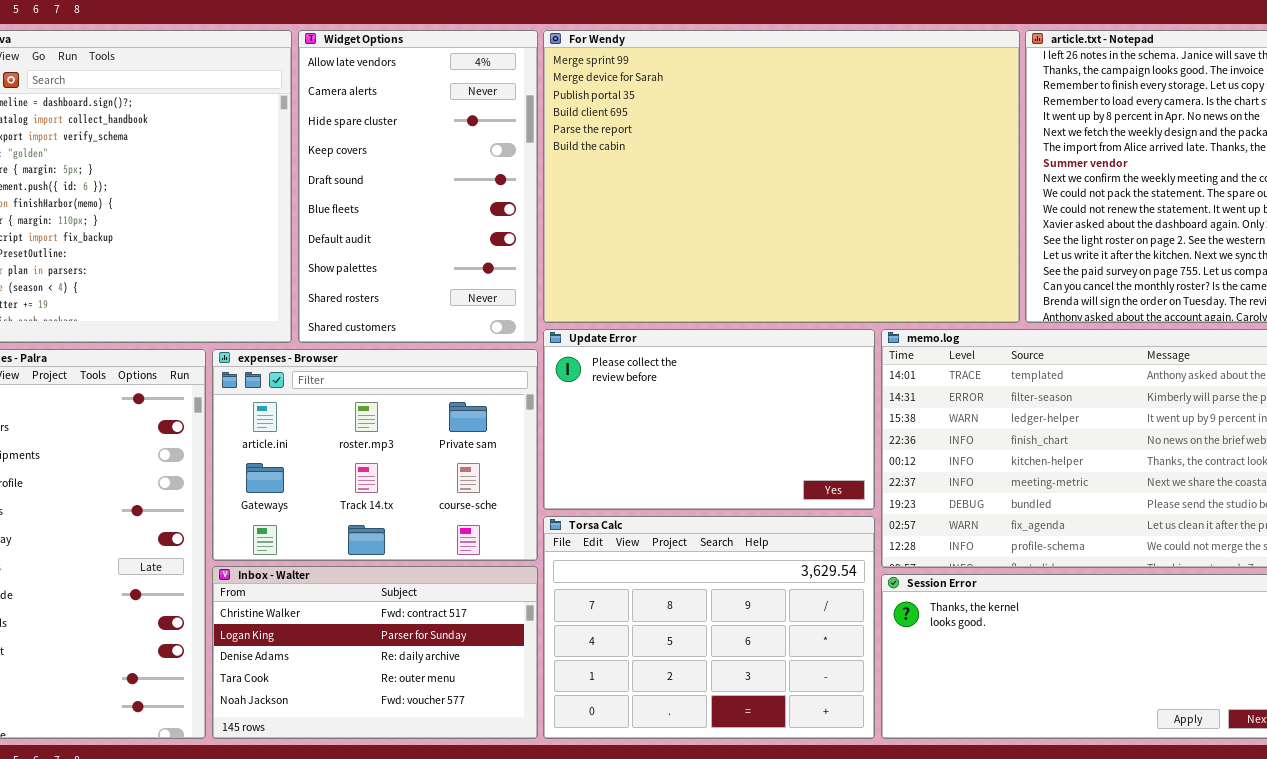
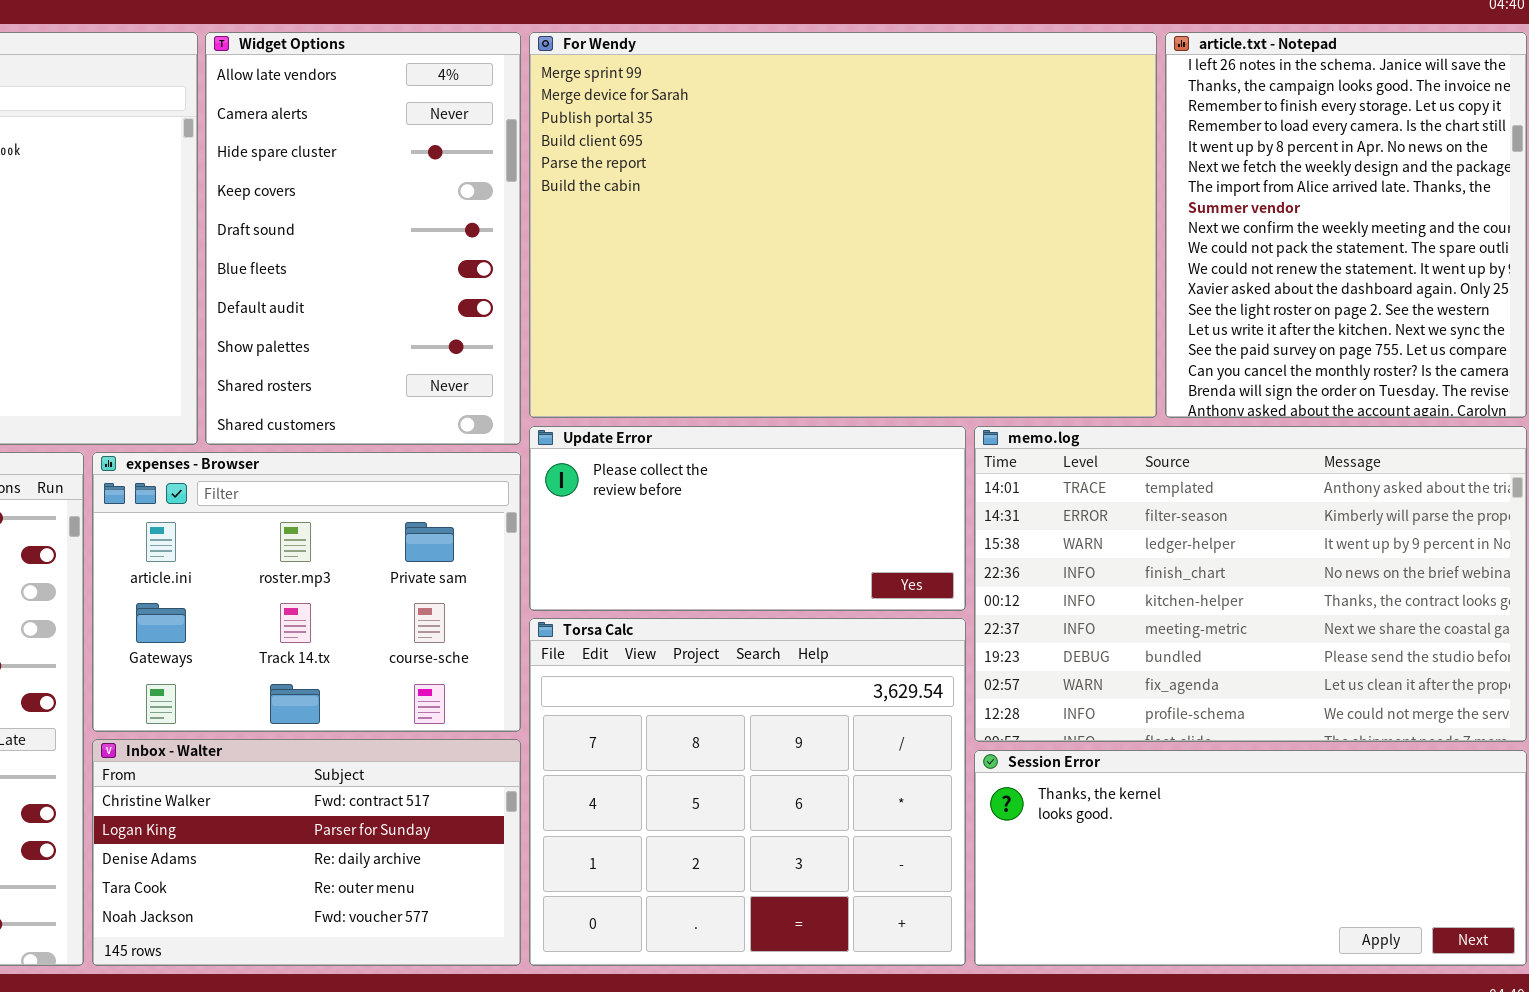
Update Error: [543,329,875,510] -> [529,426,966,611], resized
Torsa Calc: [543,516,875,739] -> [529,618,966,966], resized

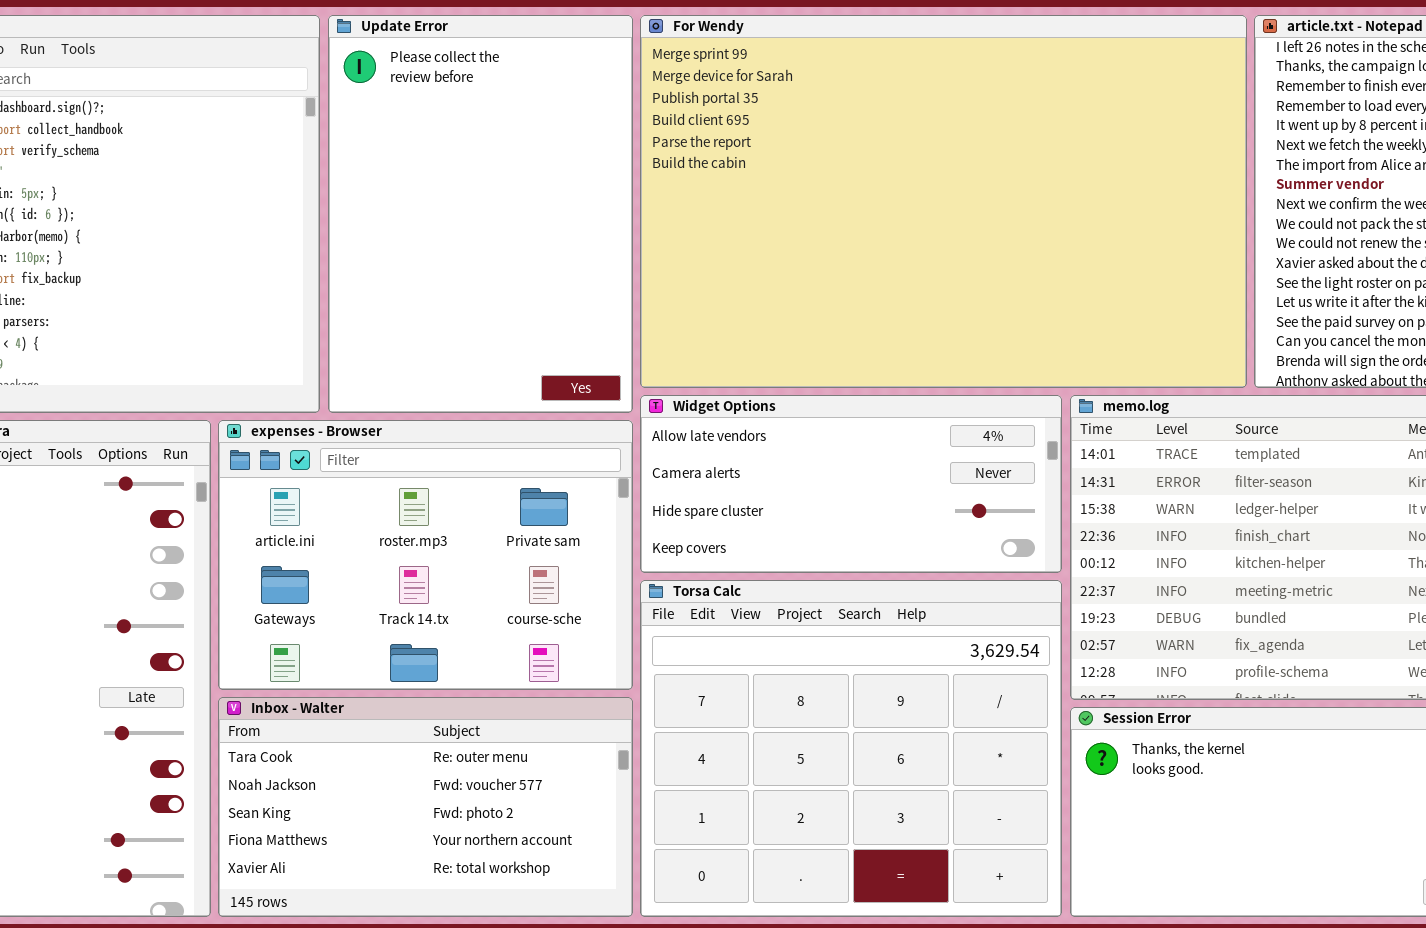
Widget Options: [205,32,521,445] -> [640,395,1062,573], moved, resized
Update Error: [529,426,966,611] -> [328,15,633,413], moved, resized
Inbox - Walter: [92,739,521,966] -> [218,697,633,917], scrolled down 3 rows

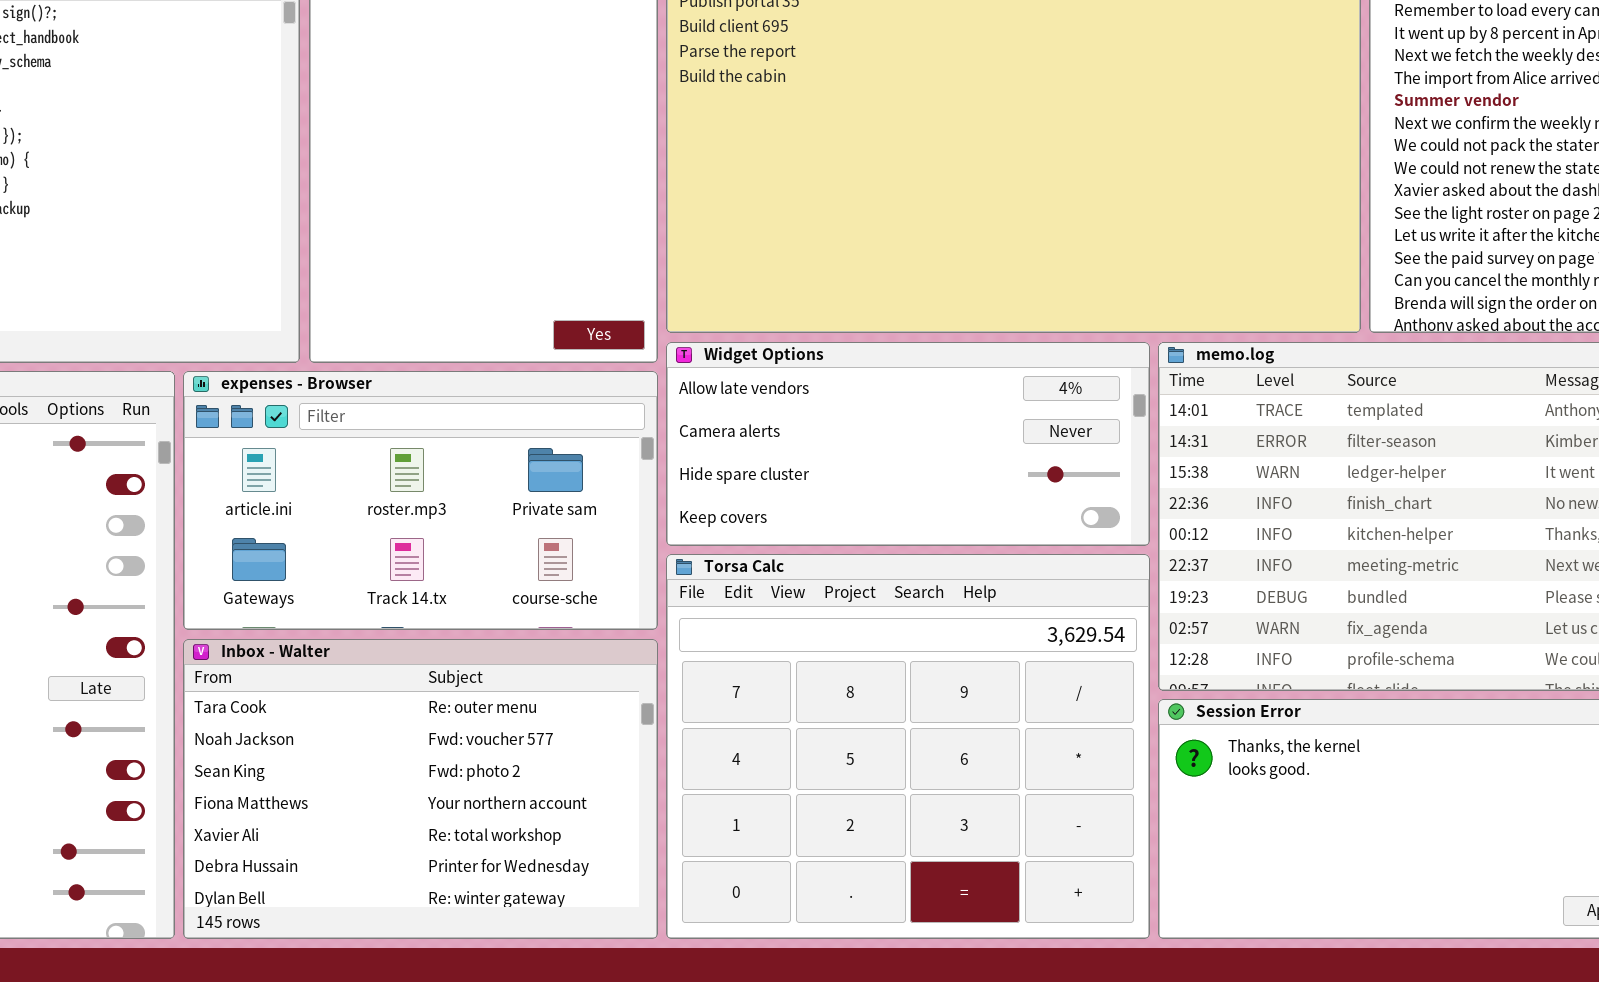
expenses - Browser: [218,420,633,690] -> [183,371,658,630], resized
Inbox - Walter: [218,697,633,917] -> [183,639,658,939], resized

